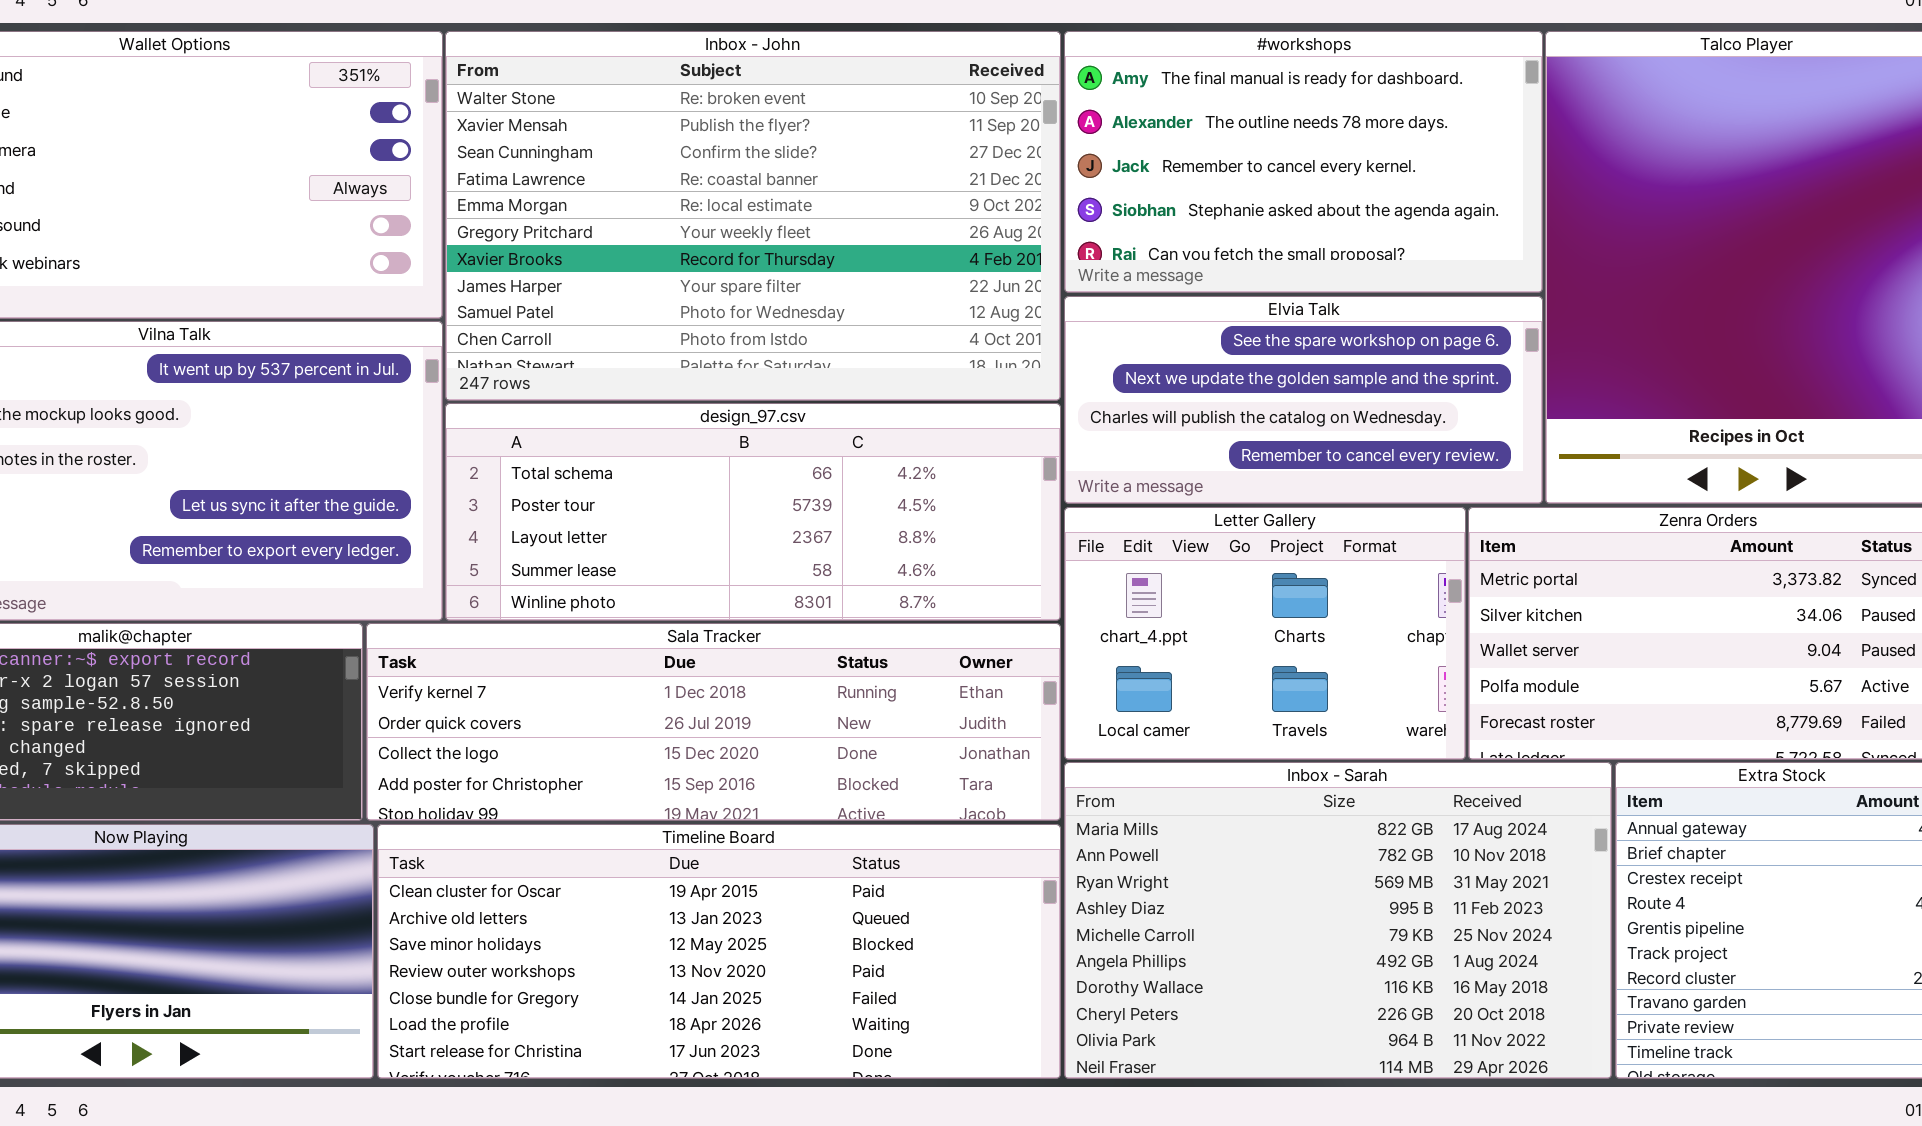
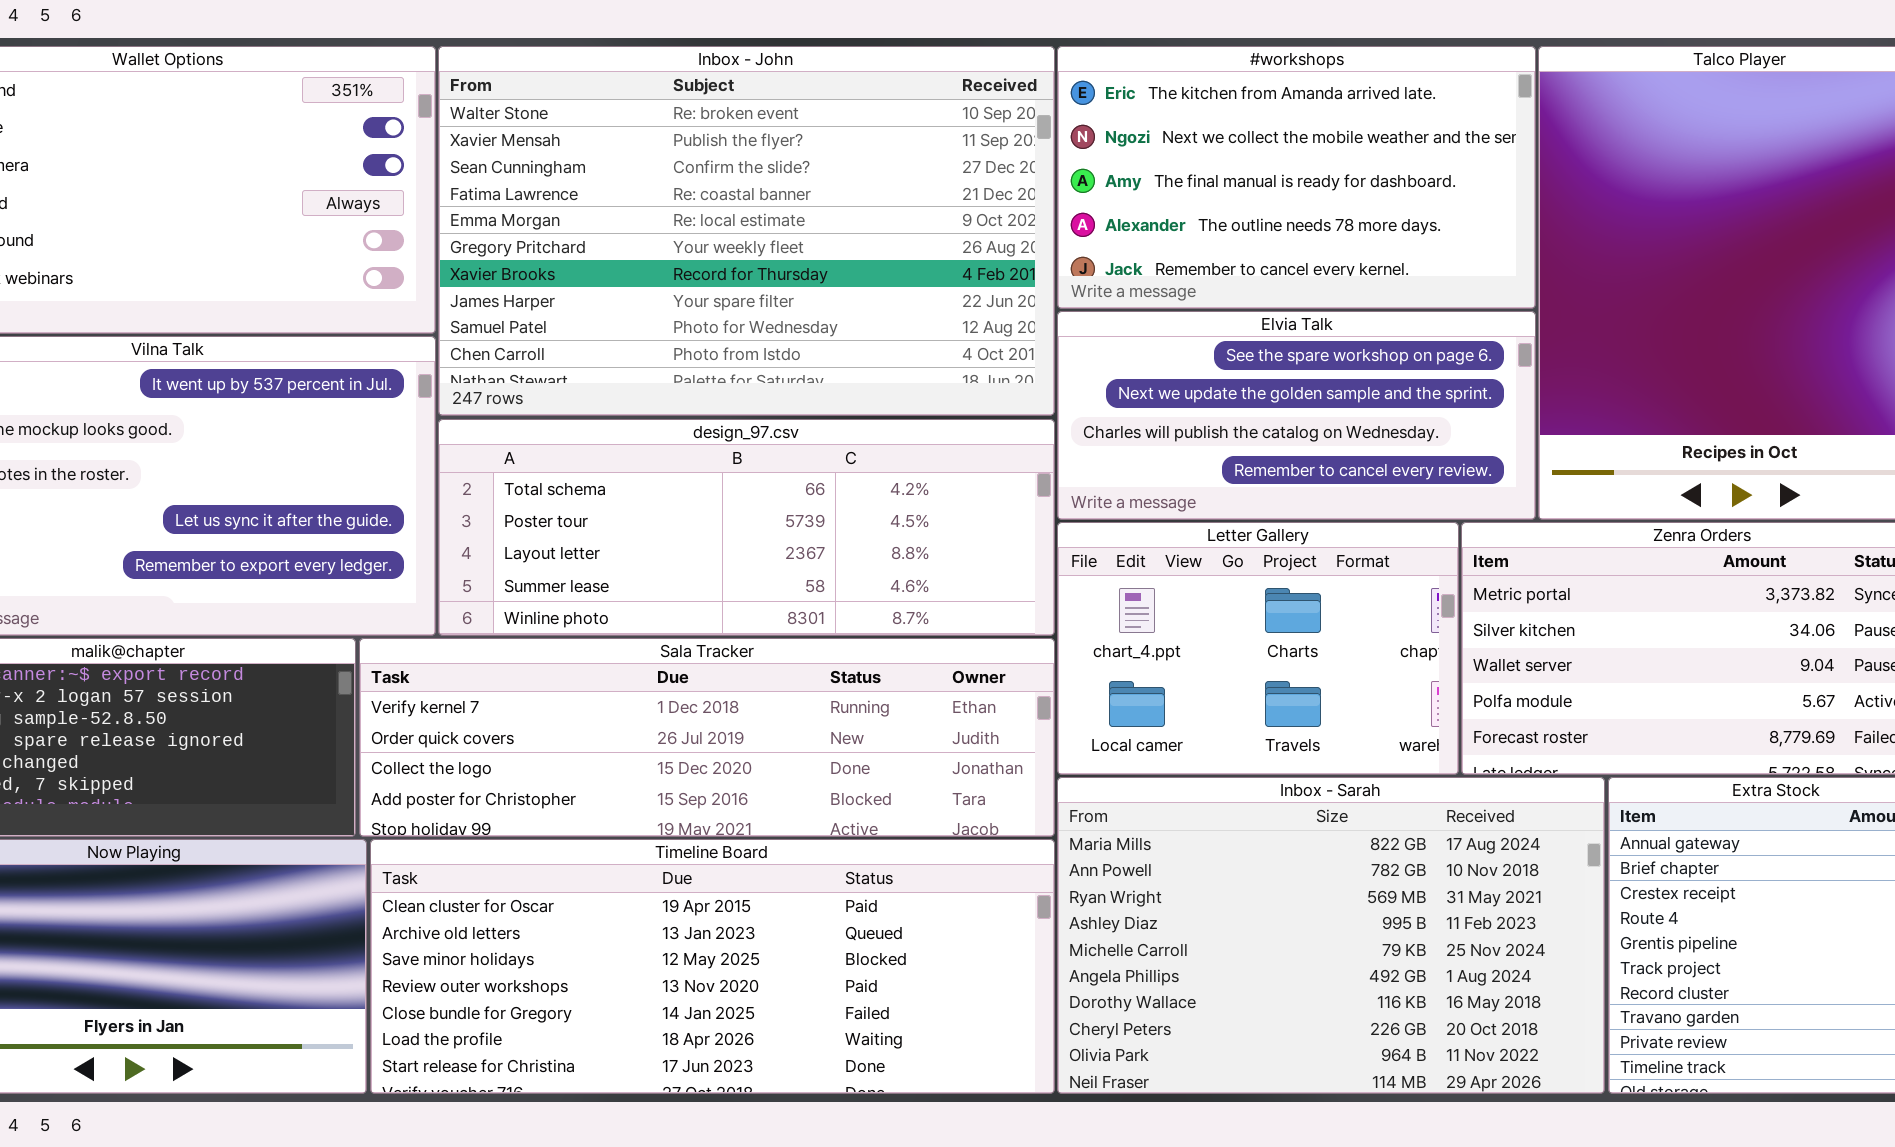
#workshops: [1064,31,1543,293] -> [1057,46,1536,309], scrolled up 2 rows

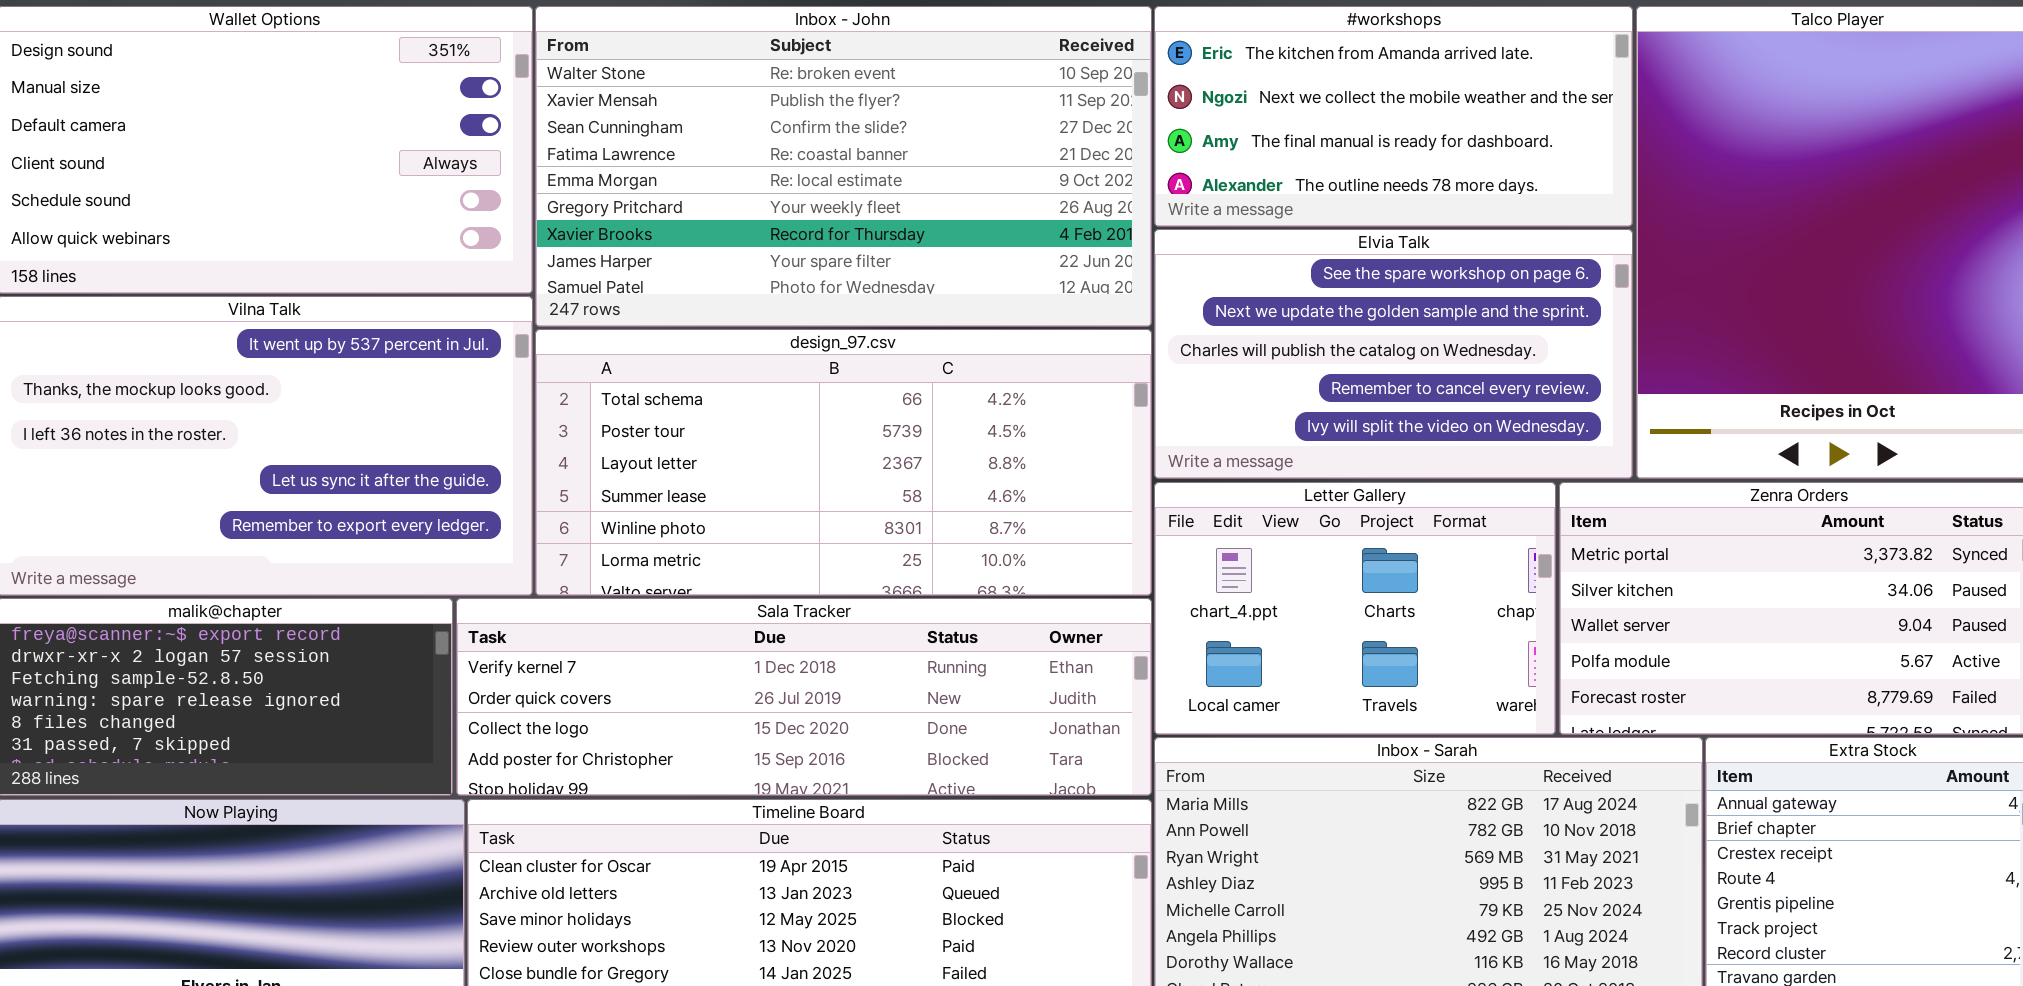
Inbox - John: [438,46,1055,416] -> [535,6,1152,327], resized
#workshops: [1057,46,1536,309] -> [1154,6,1633,227], resized
Elvia Talk: [1057,311,1536,520] -> [1154,229,1633,479], resized
design_97.csv: [438,419,1055,636] -> [535,329,1152,596], resized

